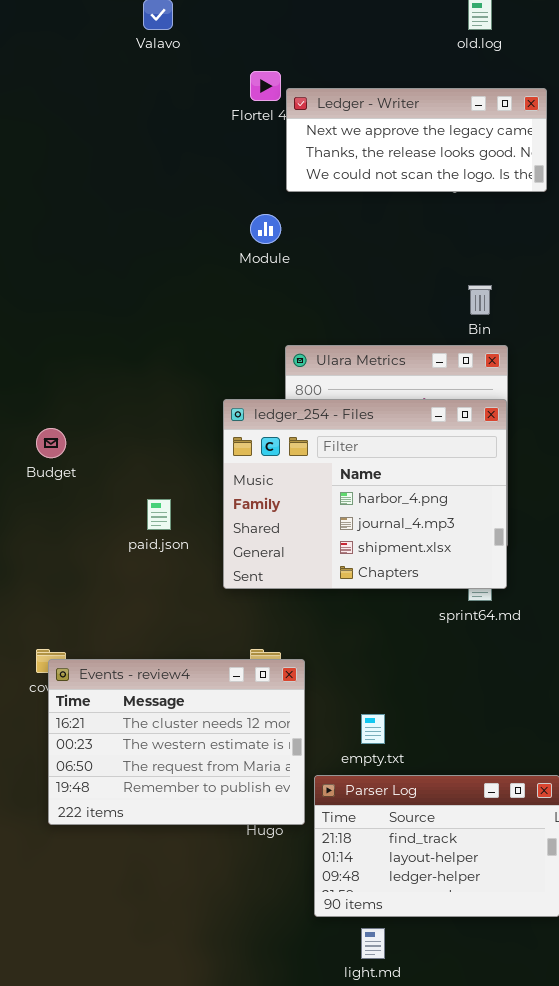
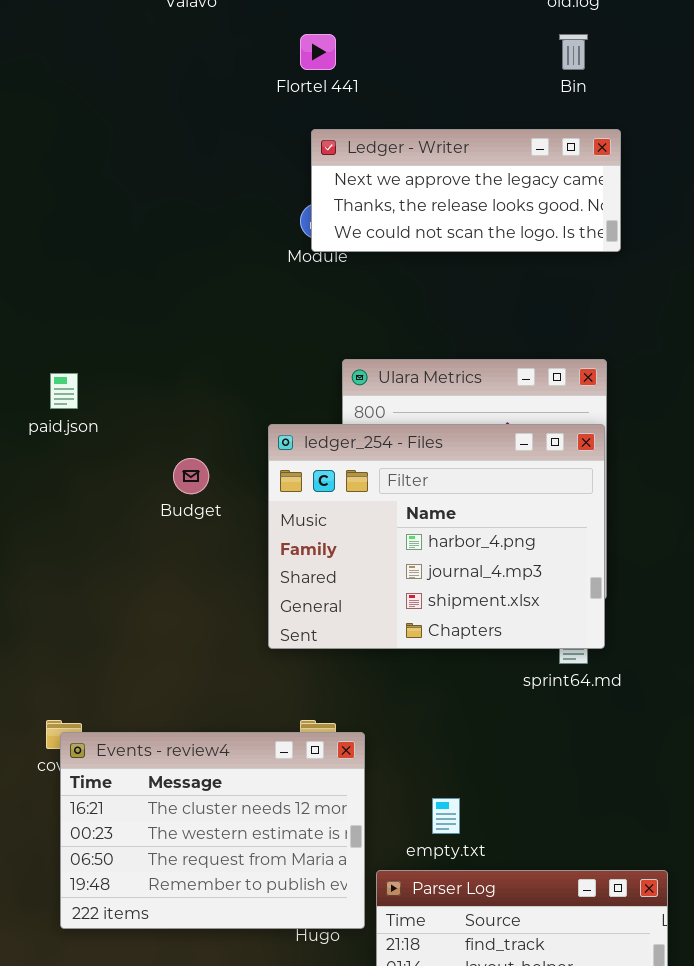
Ledger - Writer: [286,88,547,192] -> [311,129,621,252], moved
Bin: [468,285,492,315] -> [559,34,588,70], moved
Budget: [36,428,66,458] -> [173,458,209,494], moved
paid.json: [147,499,171,530] -> [50,373,78,409], moved

